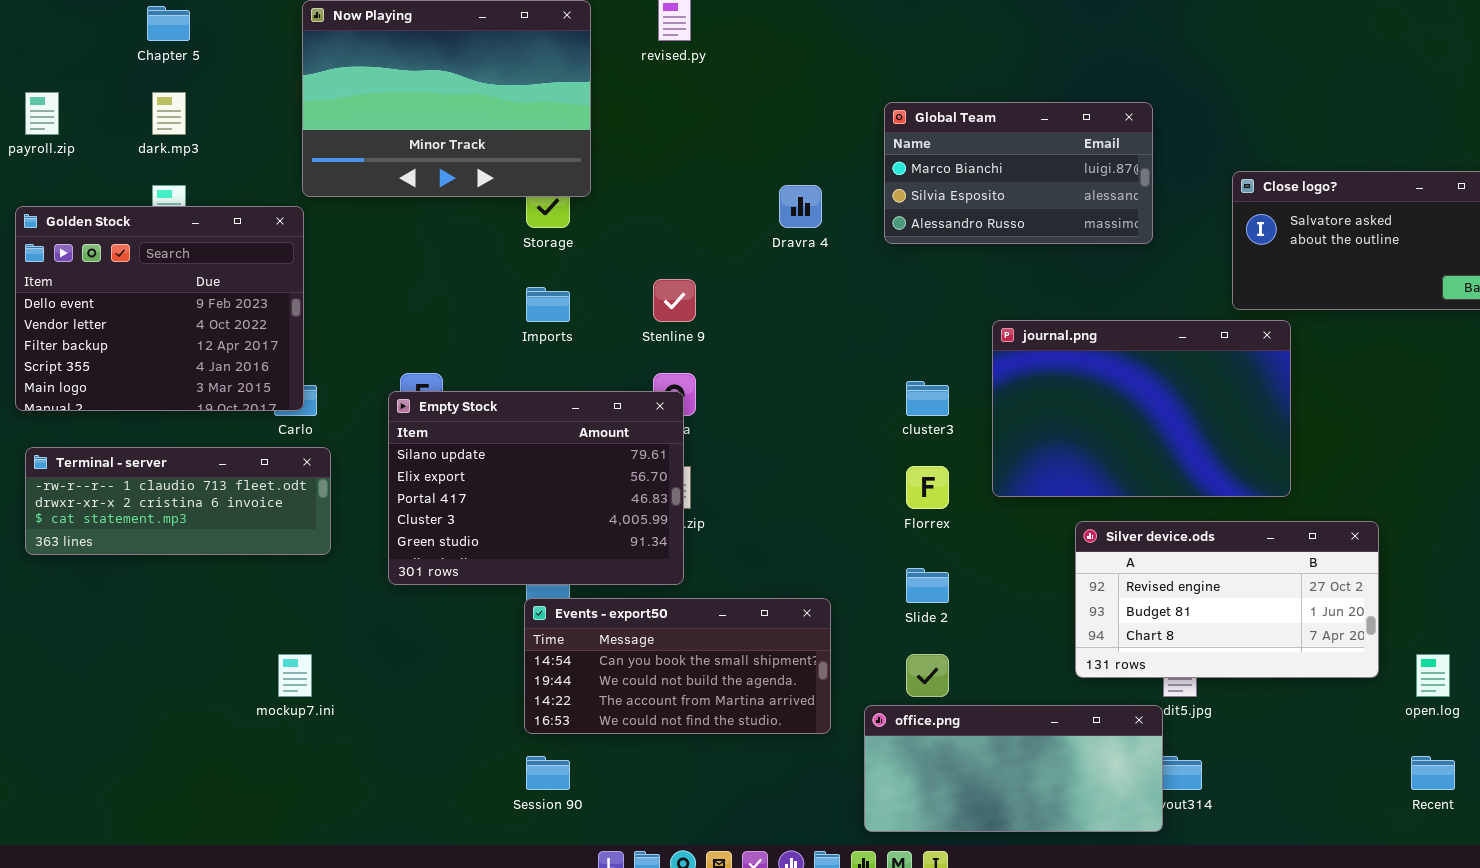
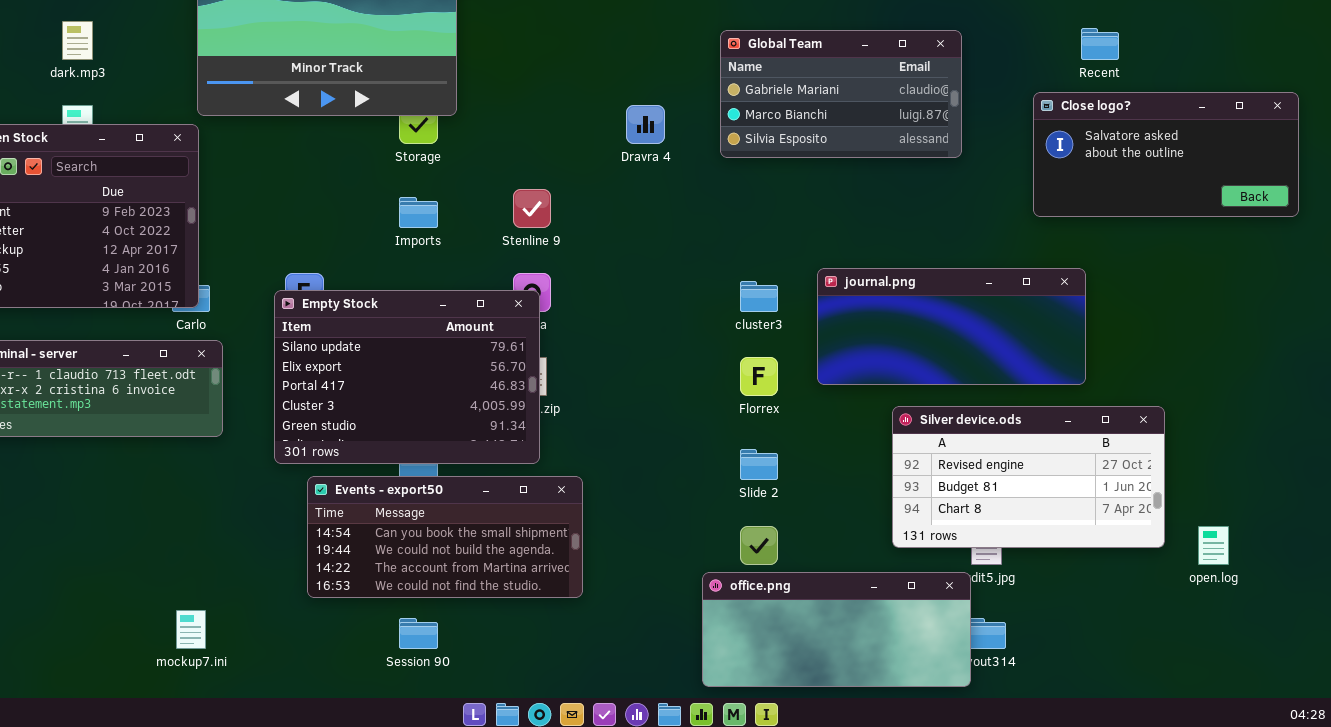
Global Team: [884,102,1153,244] -> [720,30,962,158], scrolled up 1 row
journal.png: [992,320,1291,497] -> [817,268,1086,385], resized
Events - export50: [524,598,831,734] -> [307,476,583,598], moved
mockup7.ini: [278,654,312,697] -> [176,610,206,649], moved
Recent: [1411,756,1455,790] -> [1081,28,1119,60], moved

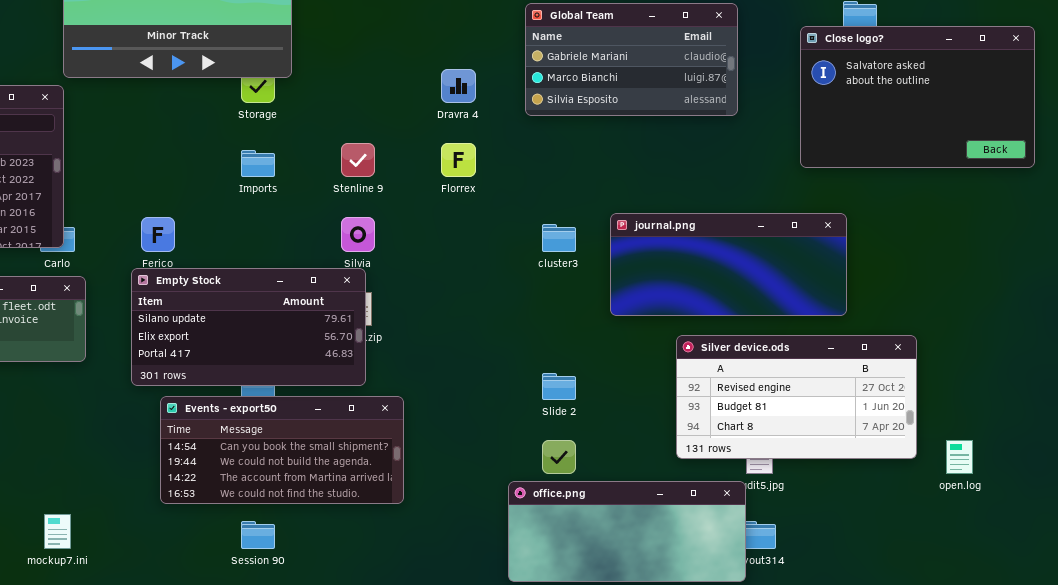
Close logo?: [1033,92,1299,217] -> [800,26,1035,168], resized
Empty Stock: [274,290,540,464] -> [131,268,366,386], resized
Florrex: [740,357,778,396] -> [441,143,476,177], moved

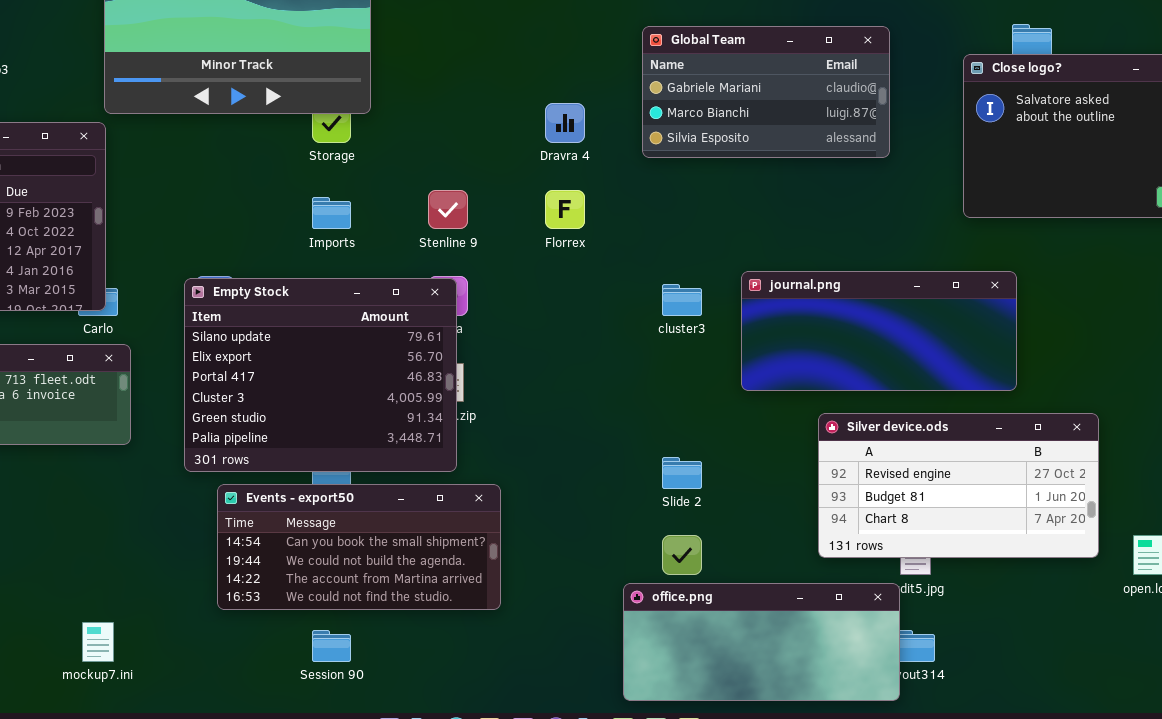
Empty Stock: [131,268,366,386] -> [184,278,457,472], resized

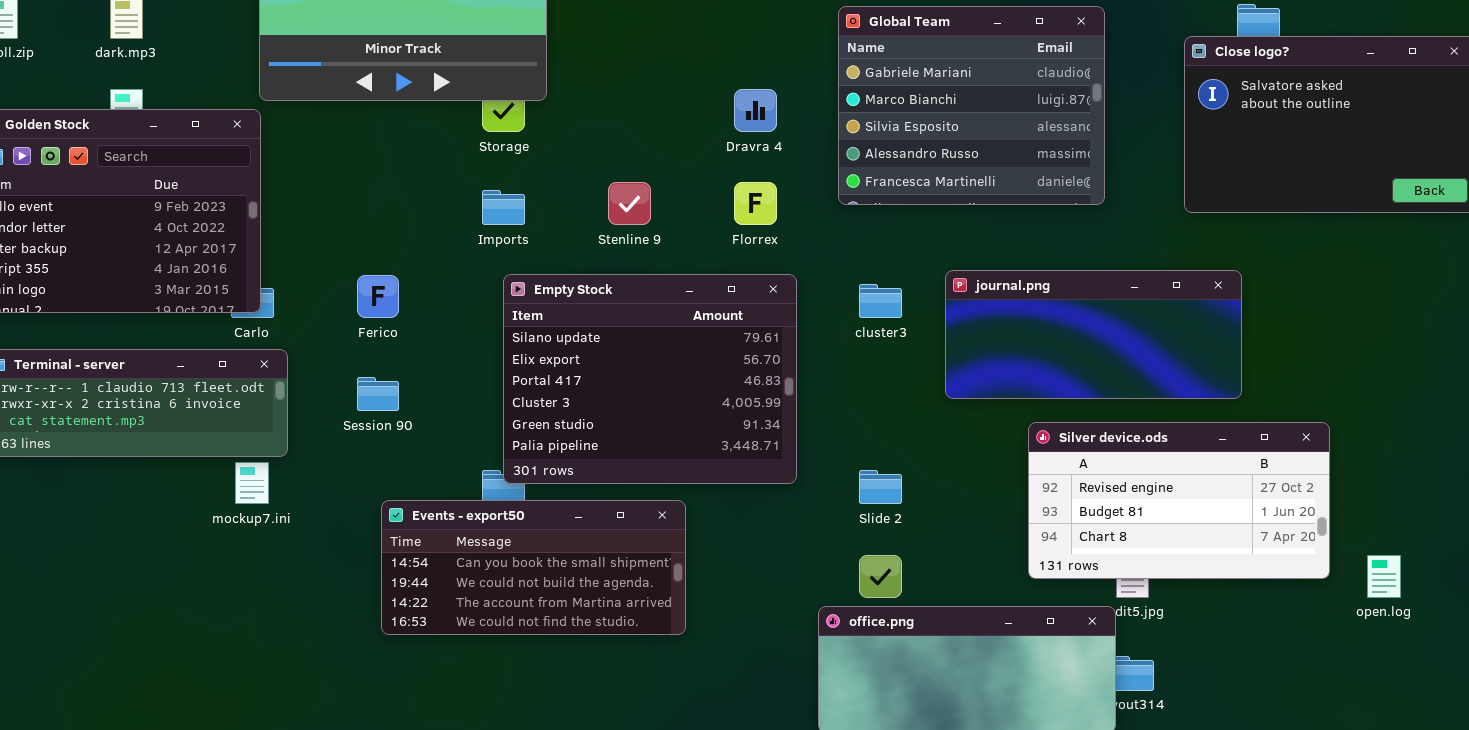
Global Team: [642,26,890,158] -> [838,6,1105,205], resized
Empty Stock: [184,278,457,472] -> [503,274,797,484], moved
mockup7.ini: [82,622,114,662] -> [235,462,269,504], moved
Session 90: [312,630,351,662] -> [357,377,399,411], moved

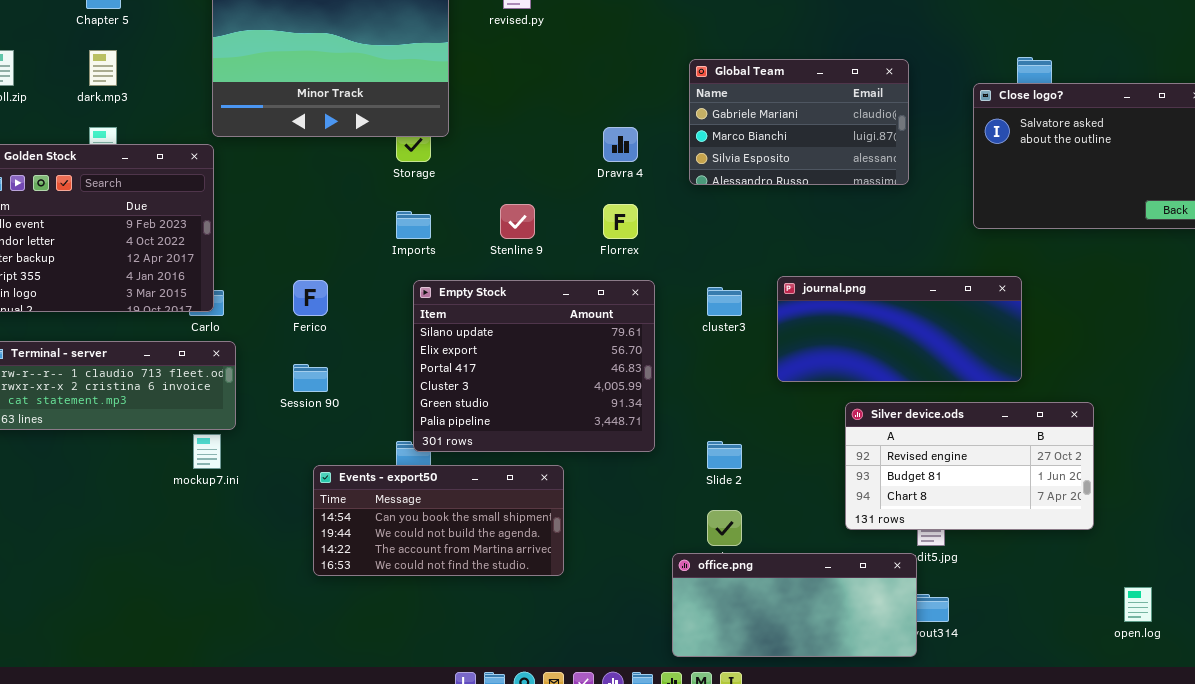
Global Team: [838,6,1105,205] -> [689,59,909,185], resized
open.log: [1367,555,1401,598] -> [1124,587,1152,622], moved

